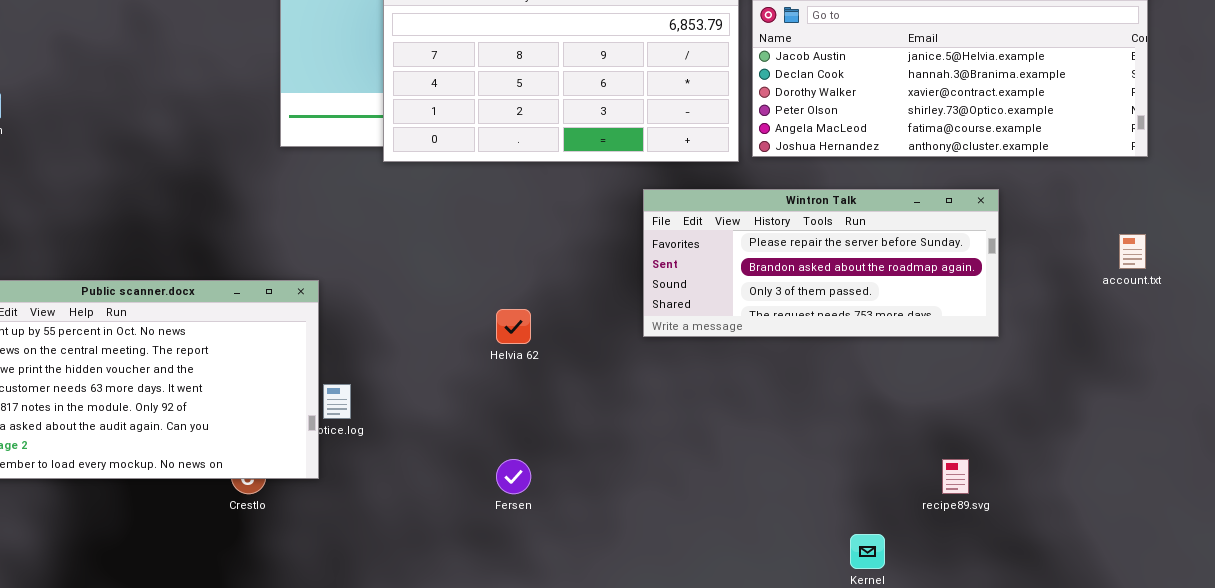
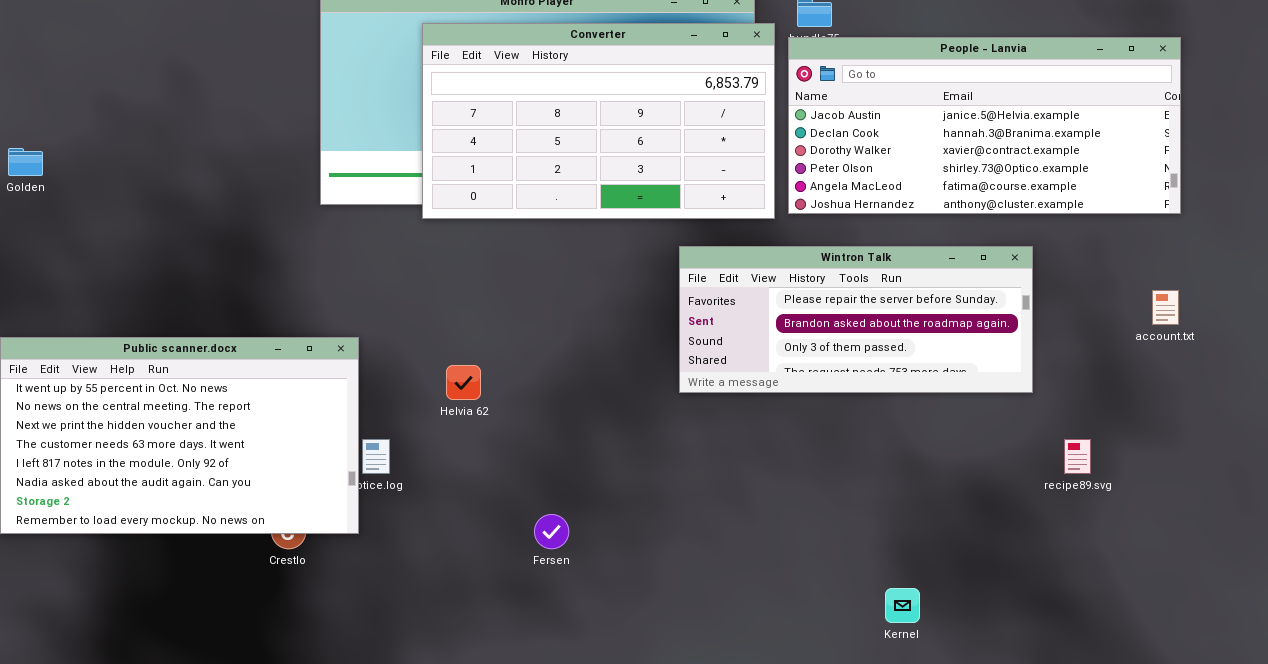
Helvia 62: [496,309,531,344] -> [446,365,481,400], moved
recipe89.svg: [942,459,969,494] -> [1064,439,1091,474], moved

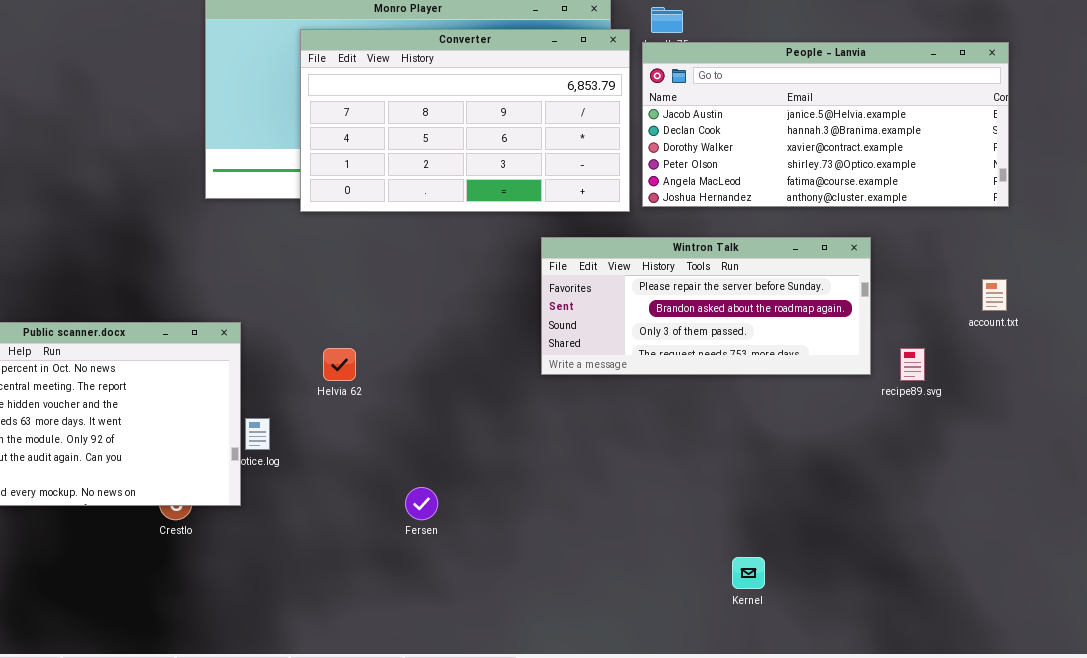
recipe89.svg: [1064,439,1091,474] -> [900,348,925,381], moved

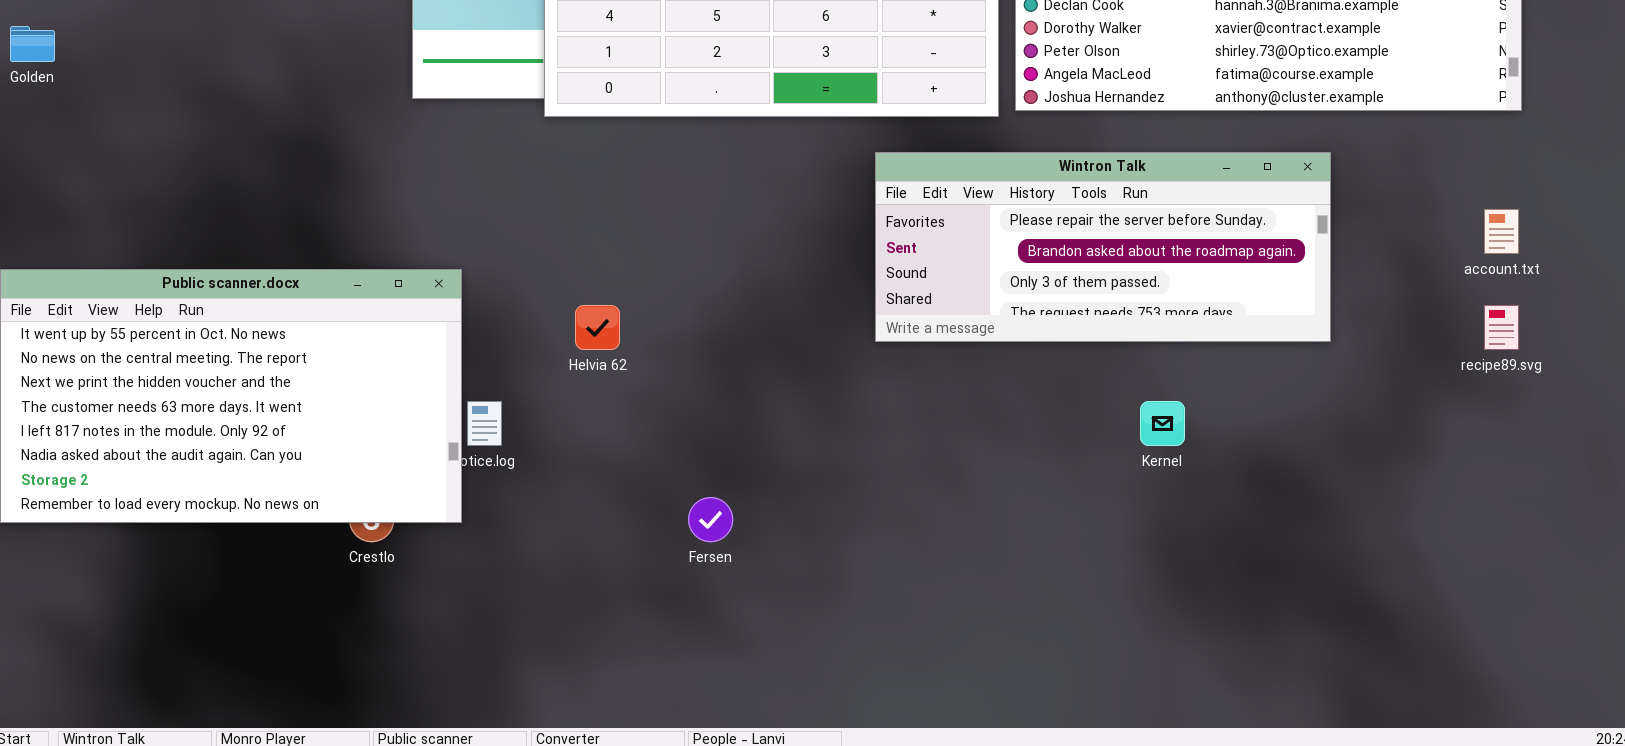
recipe89.svg: [900,348,925,381] -> [1484,305,1519,350], moved
Kernel: [732,557,765,589] -> [1140,401,1185,446], moved

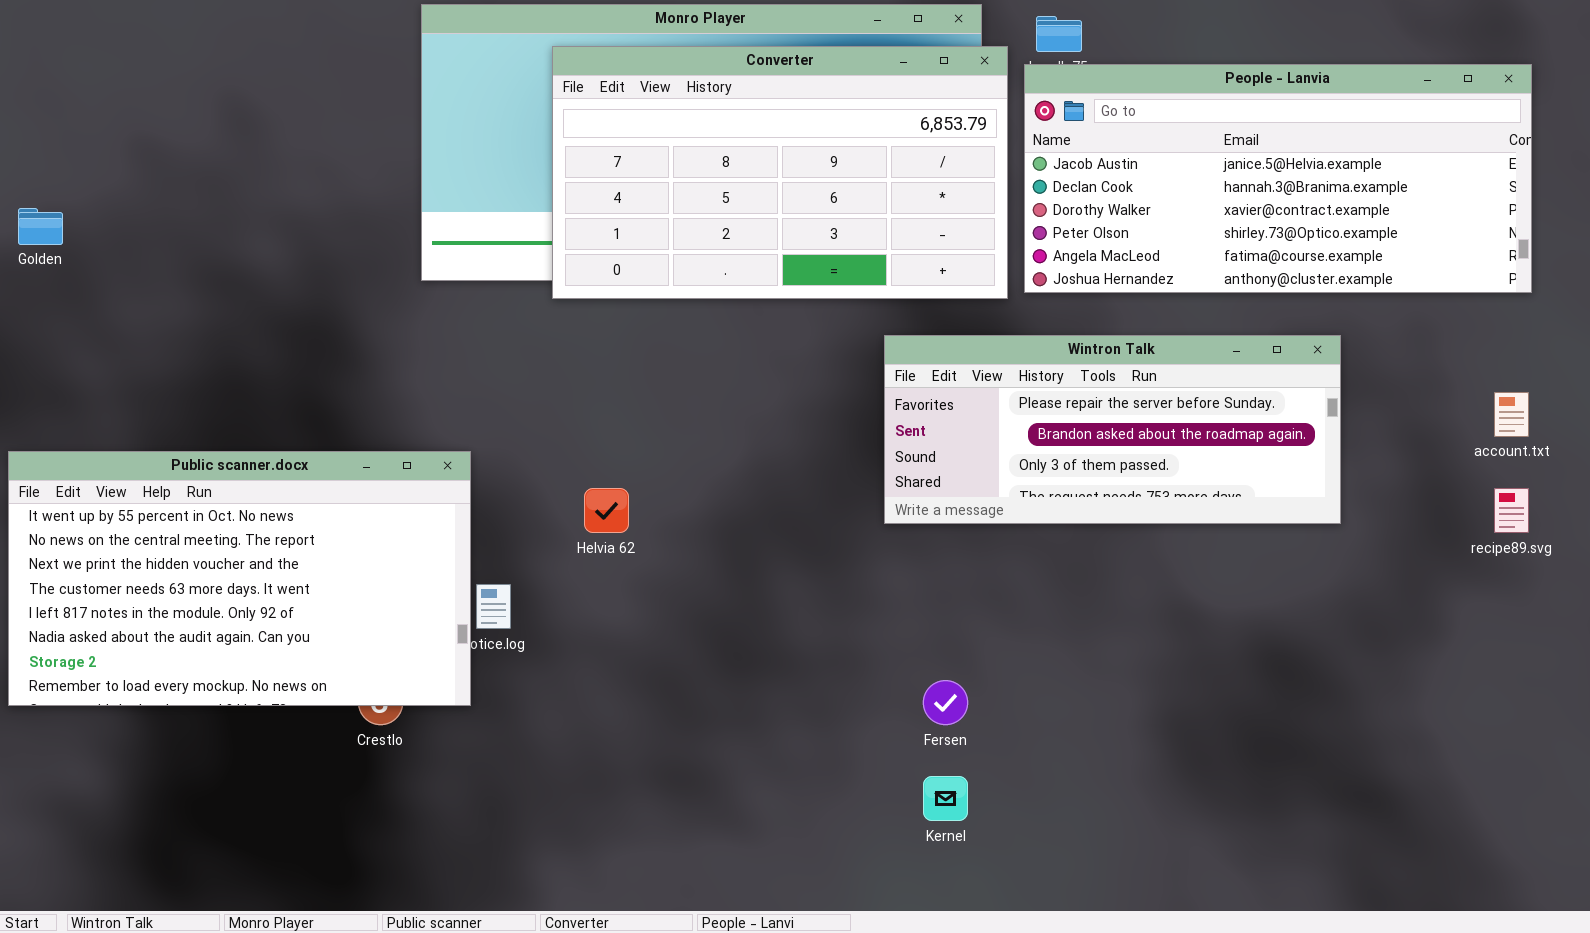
Kernel: [1140,401,1185,446] -> [923,776,968,821], moved
Fersen: [688,497,733,542] -> [923,680,968,725], moved

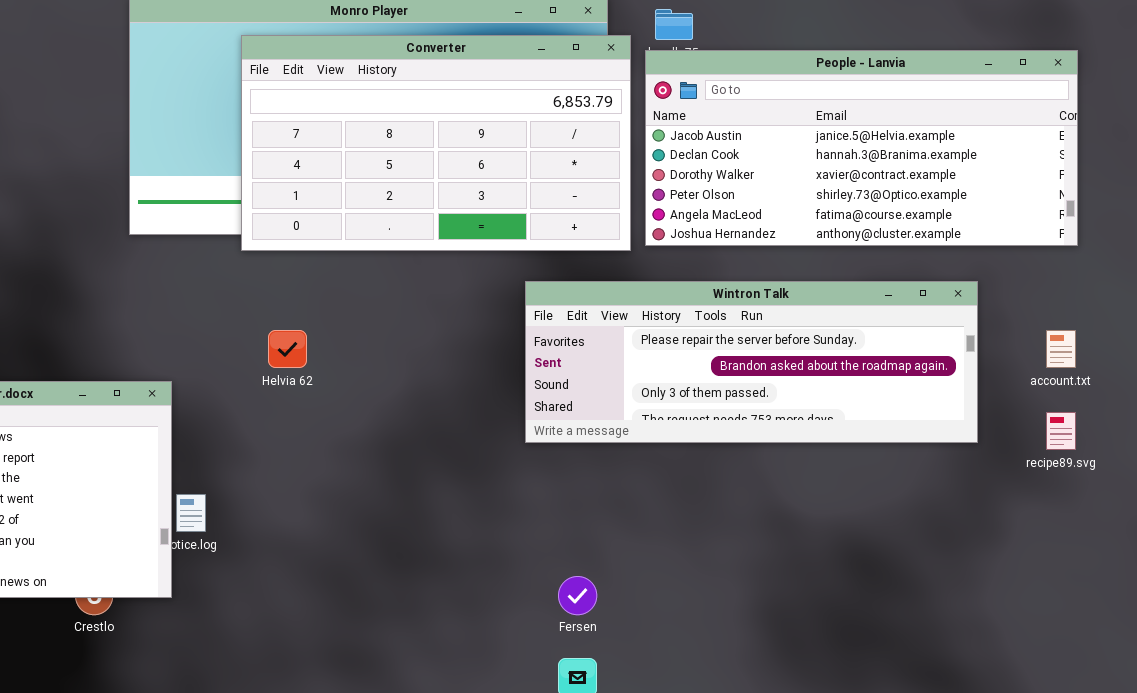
Wintron Talk: [884,335,1341,524] -> [525,281,978,443], resized
Helvia 62: [584,488,629,533] -> [268,330,307,368], moved

